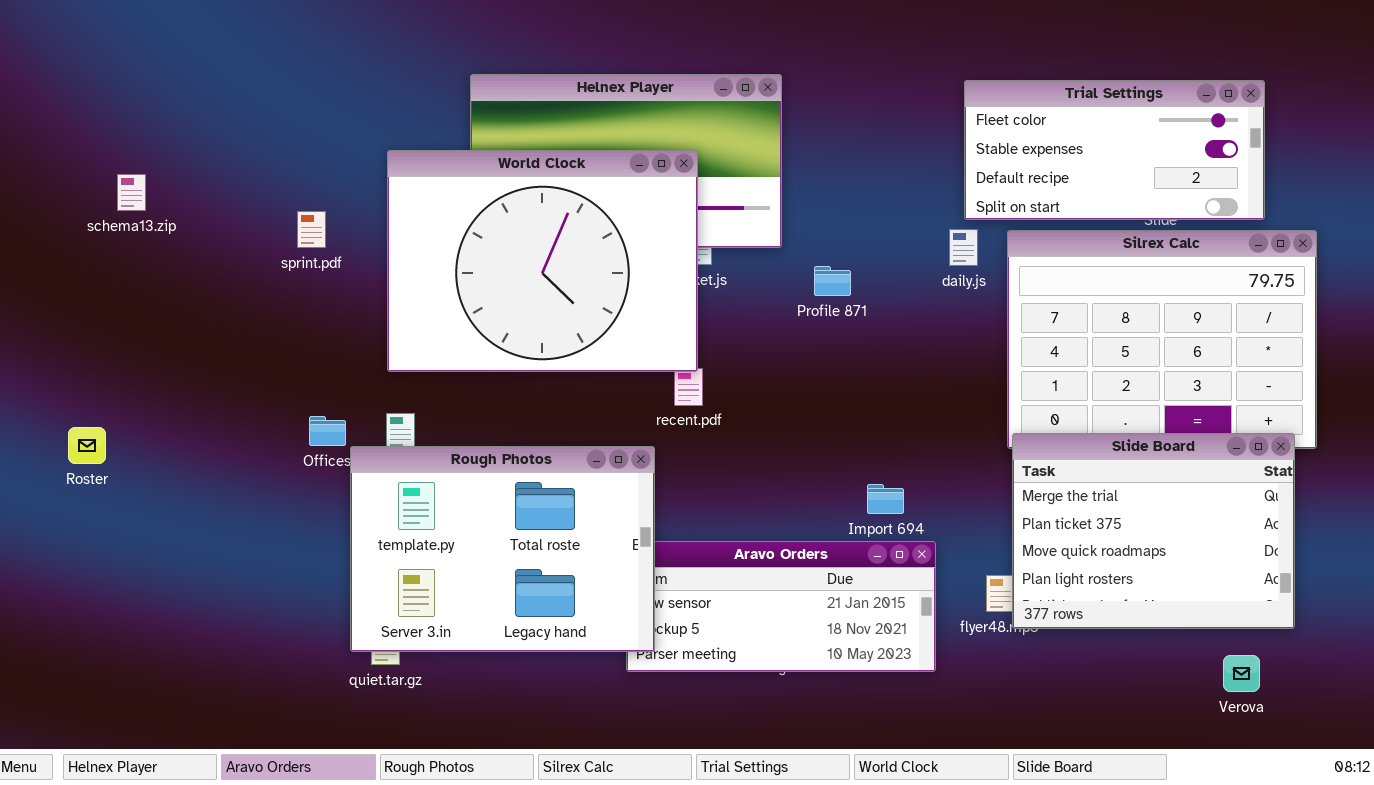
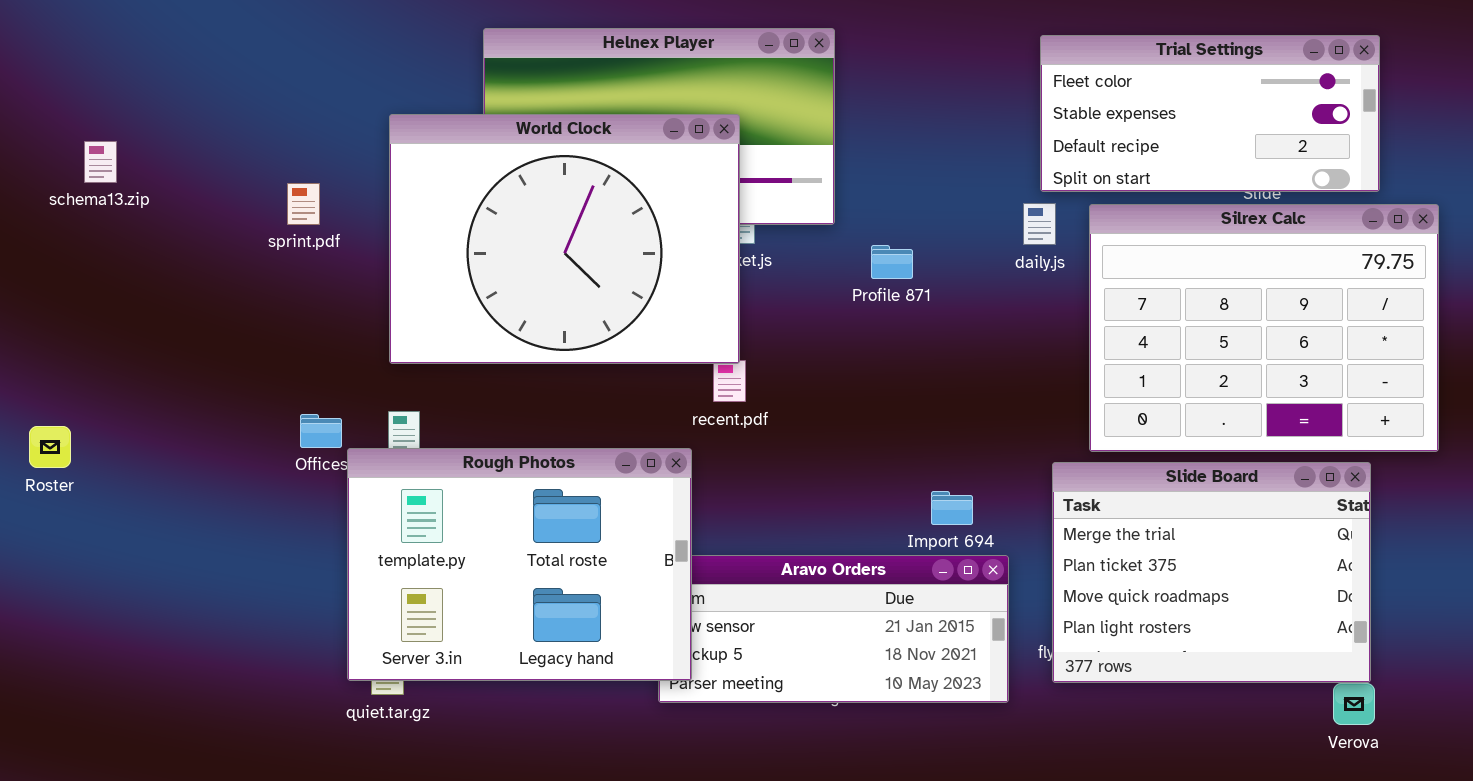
Slide Board: [1012,433,1295,629] -> [1052,462,1371,683], moved

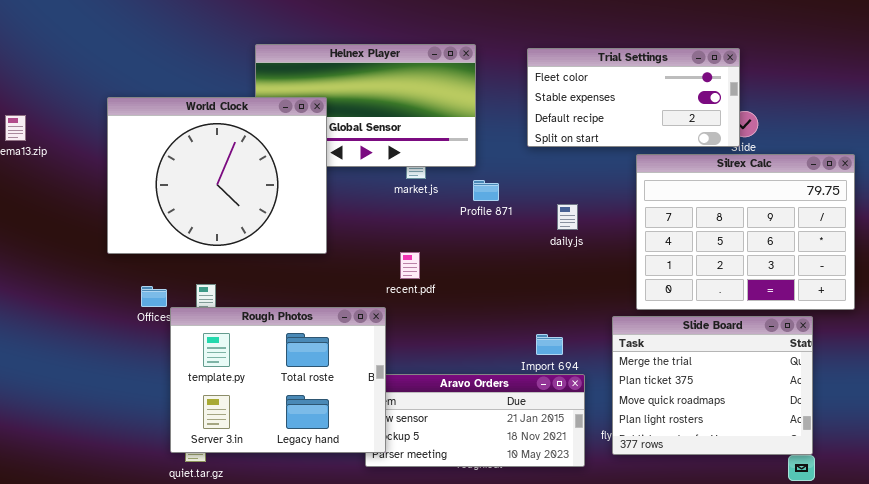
Trial Settings: [1040,35,1380,192] -> [527,48,740,147], moved
World Clock: [389,114,740,364] -> [107,97,327,254], moved
daily.js: [1023,203,1056,245] -> [557,204,578,230], moved
Profile 871: [871,245,913,279] -> [473,180,499,201], moved

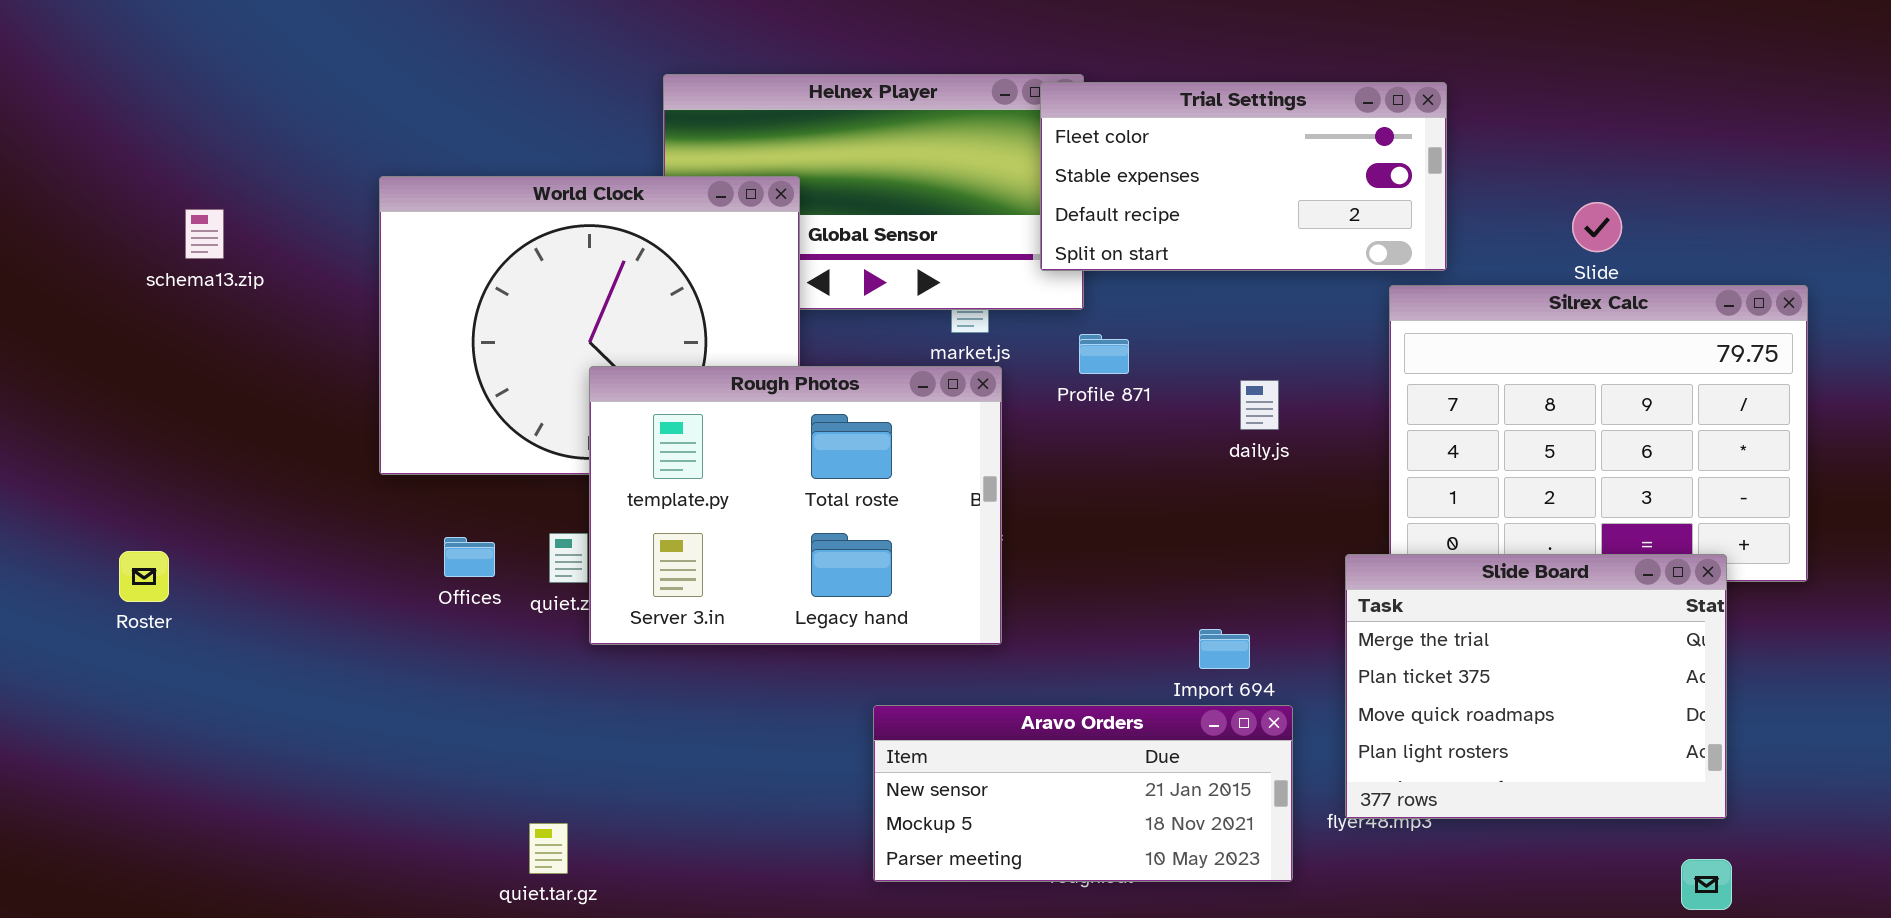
Trial Settings: [527,48,740,147] -> [1040,82,1447,271], moved
Rough Photos: [170,307,386,453] -> [589,366,1002,645], moved
Slide Board: [612,316,813,455] -> [1345,554,1727,819], moved

